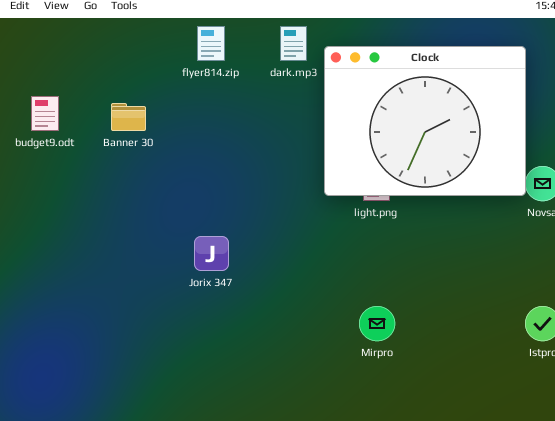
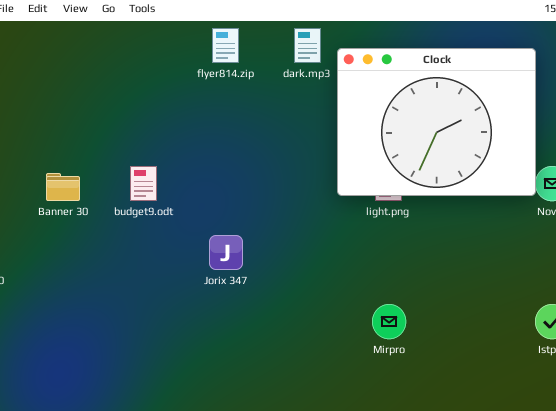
budget9.odt: [31,96,59,131] -> [130,166,157,201], moved
Banner 30: [111,103,146,131] -> [46,173,80,201], moved

